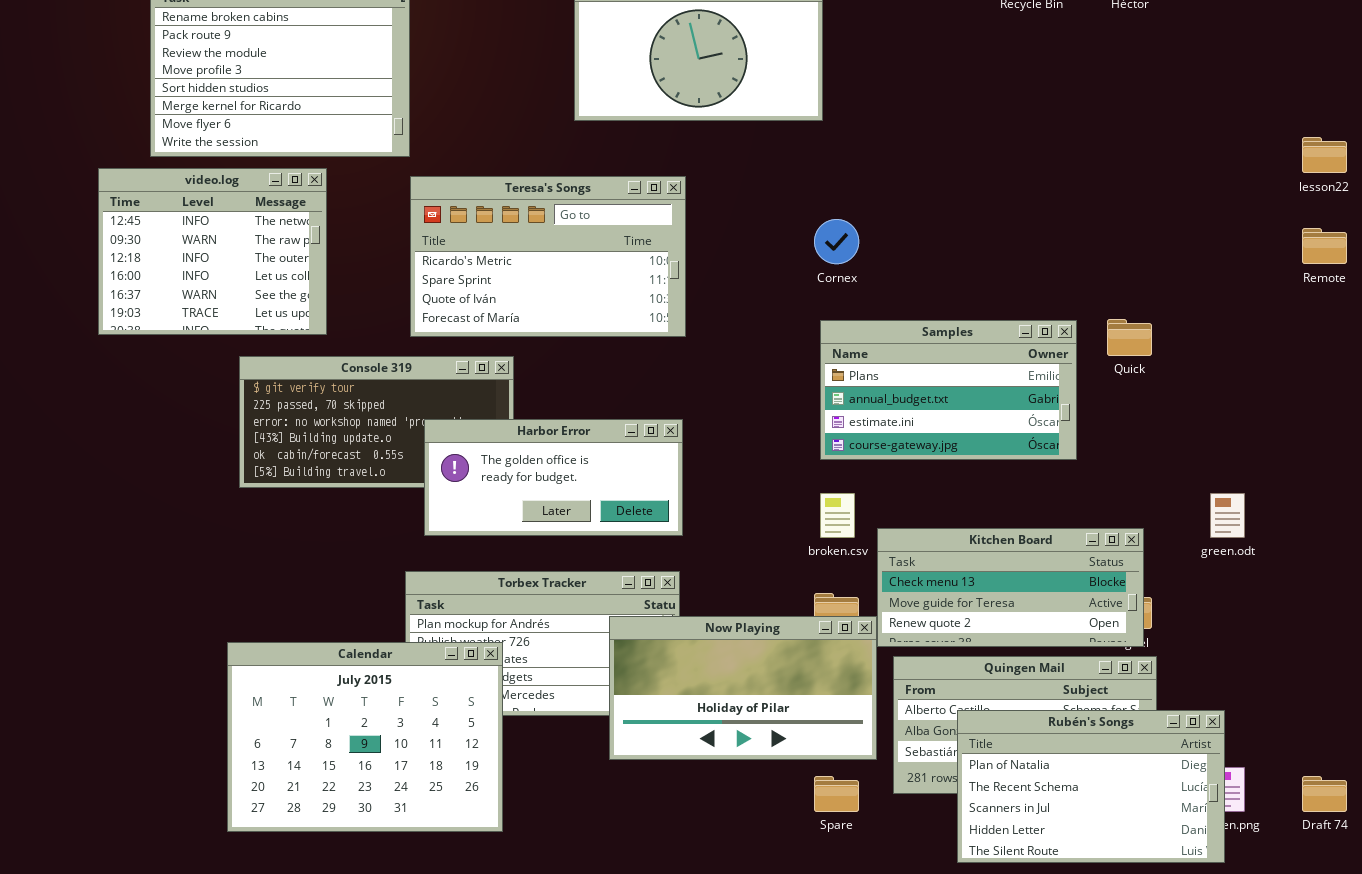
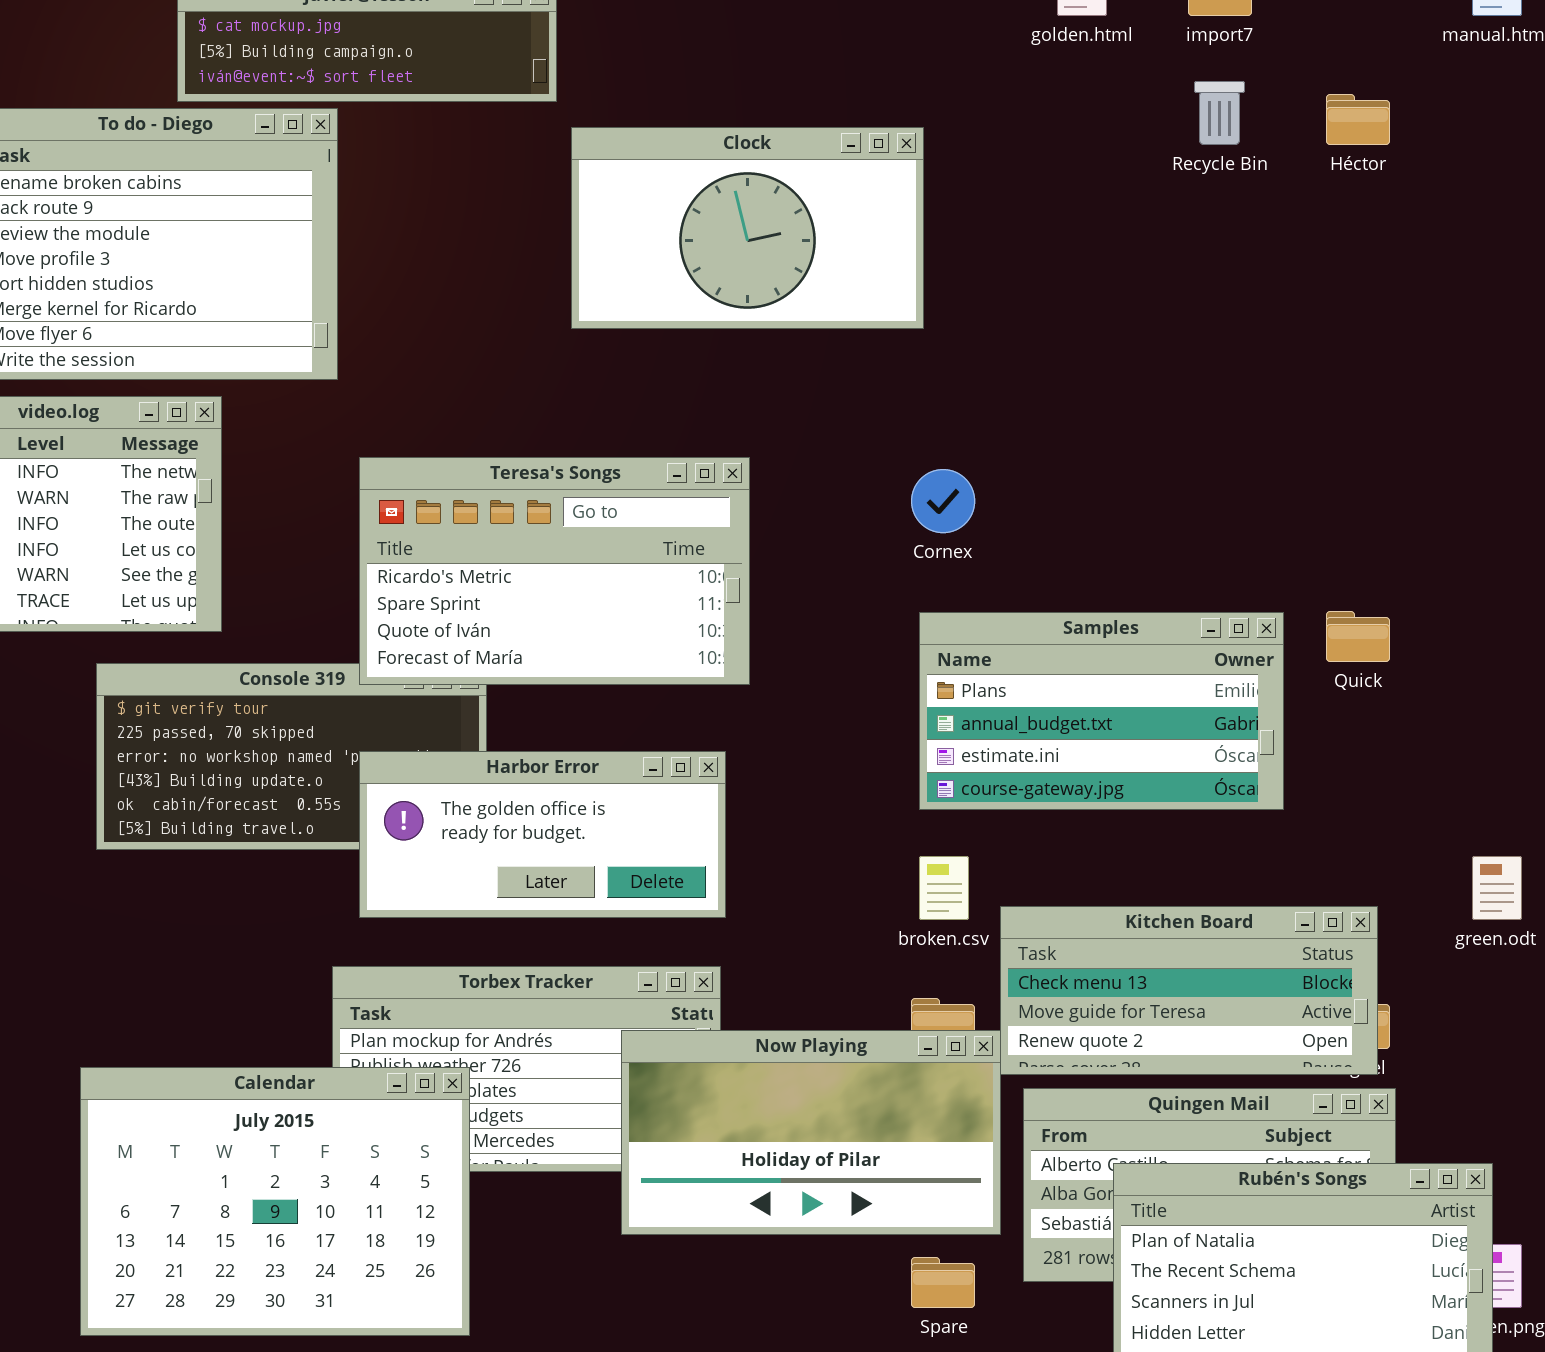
Teresa's Songs: [410,176,686,337] -> [359,457,750,685], moved

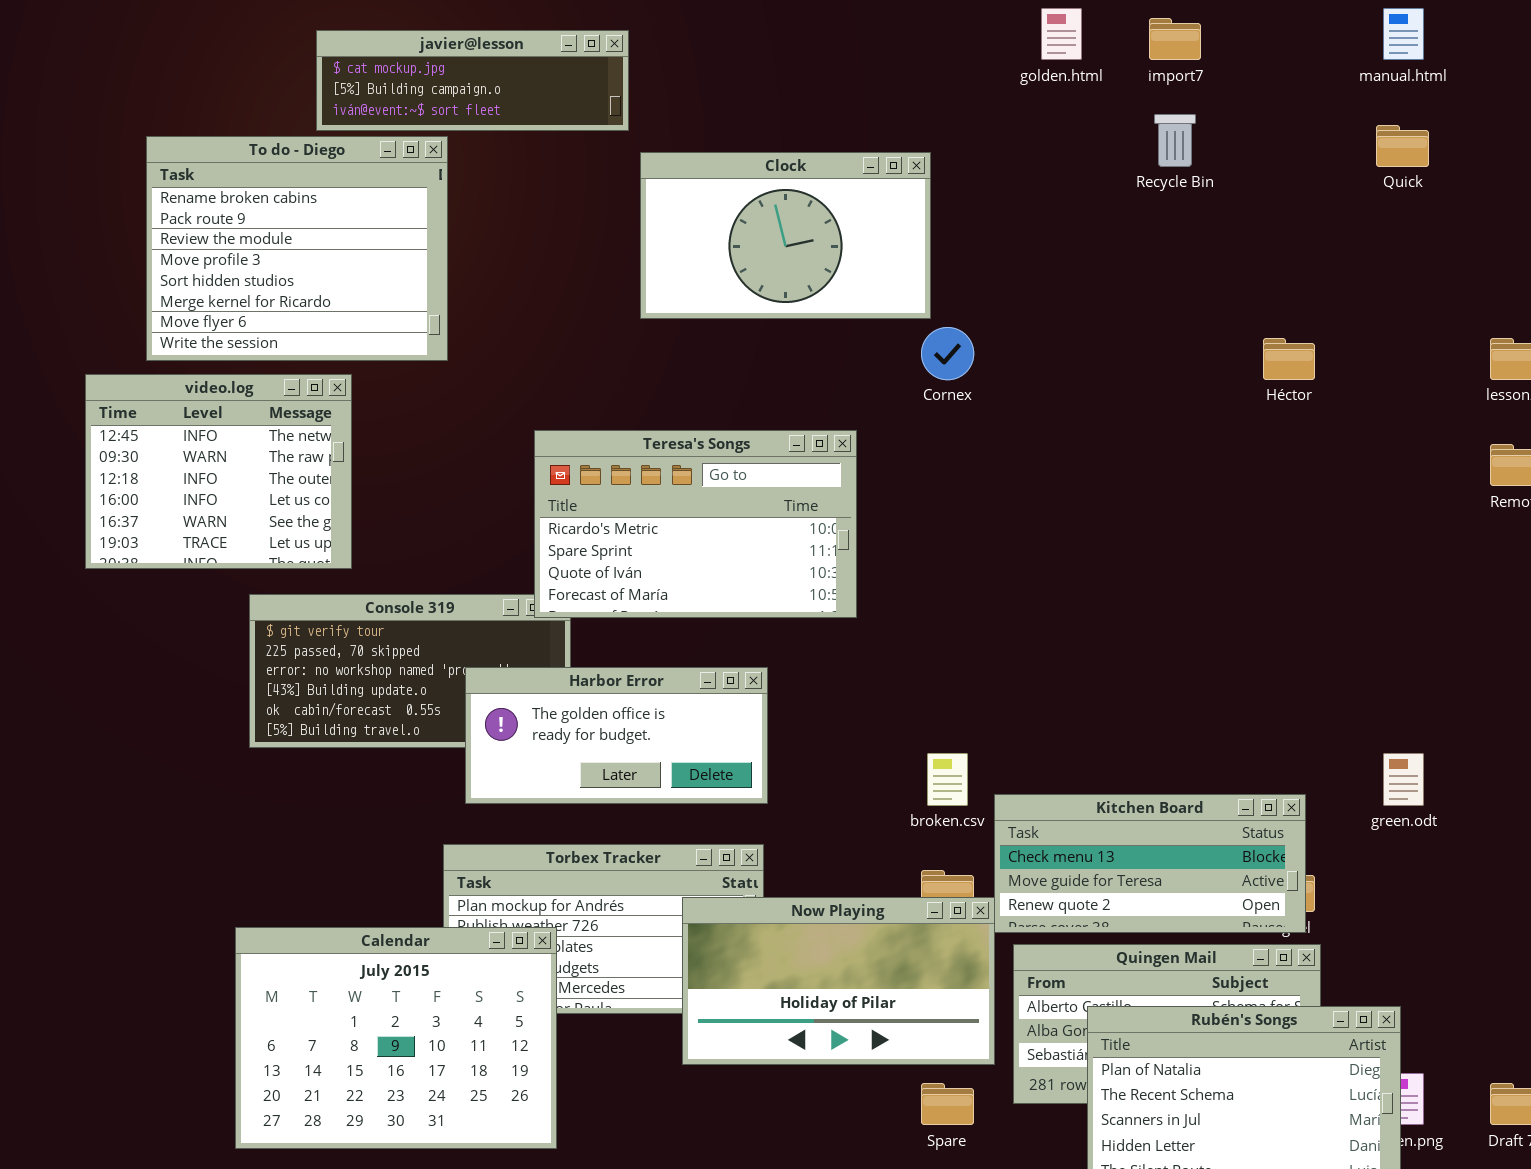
Héctor: [1326,94,1390,145] -> [1263,338,1315,380], moved
Teresa's Songs: [359,457,750,685] -> [534,430,857,618], moved
Cornex: [911,469,975,533] -> [921,327,974,380], moved
Quick: [1326,611,1390,662] -> [1376,125,1429,167], moved
Samples: [919,612,1284,810] -> none, closed

